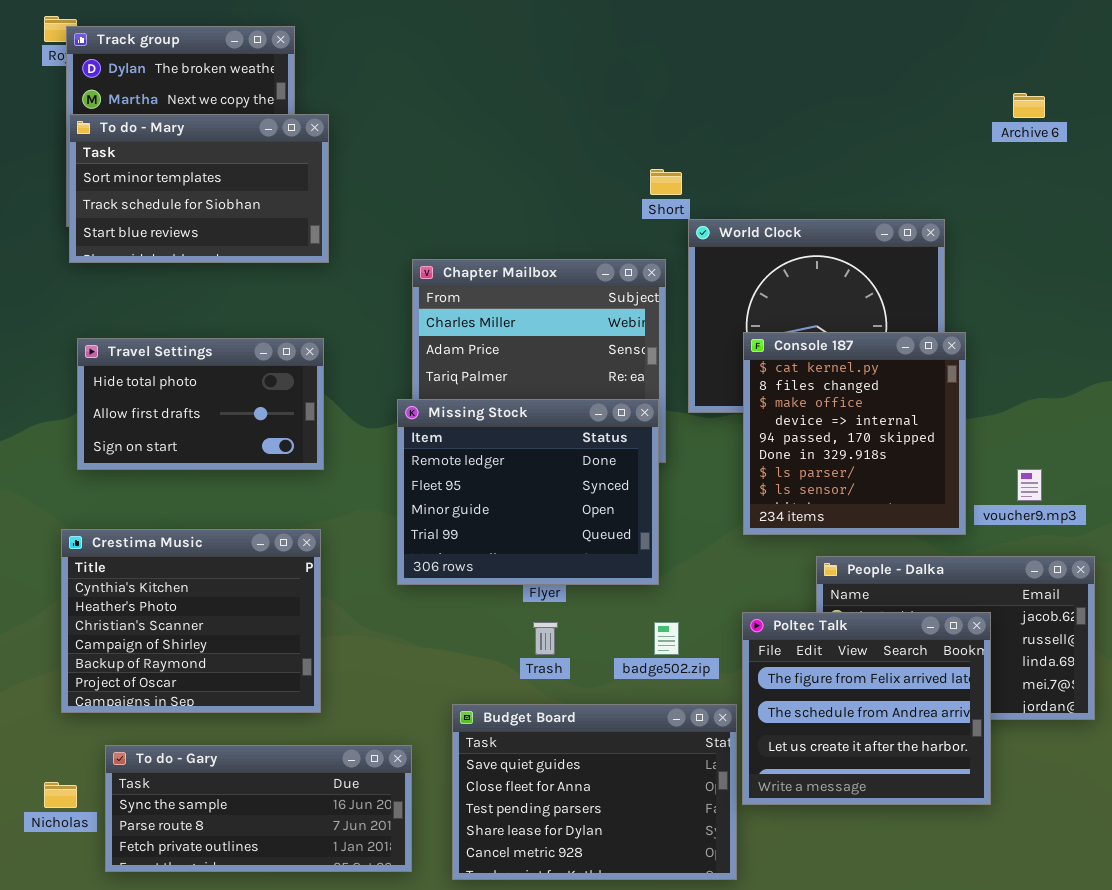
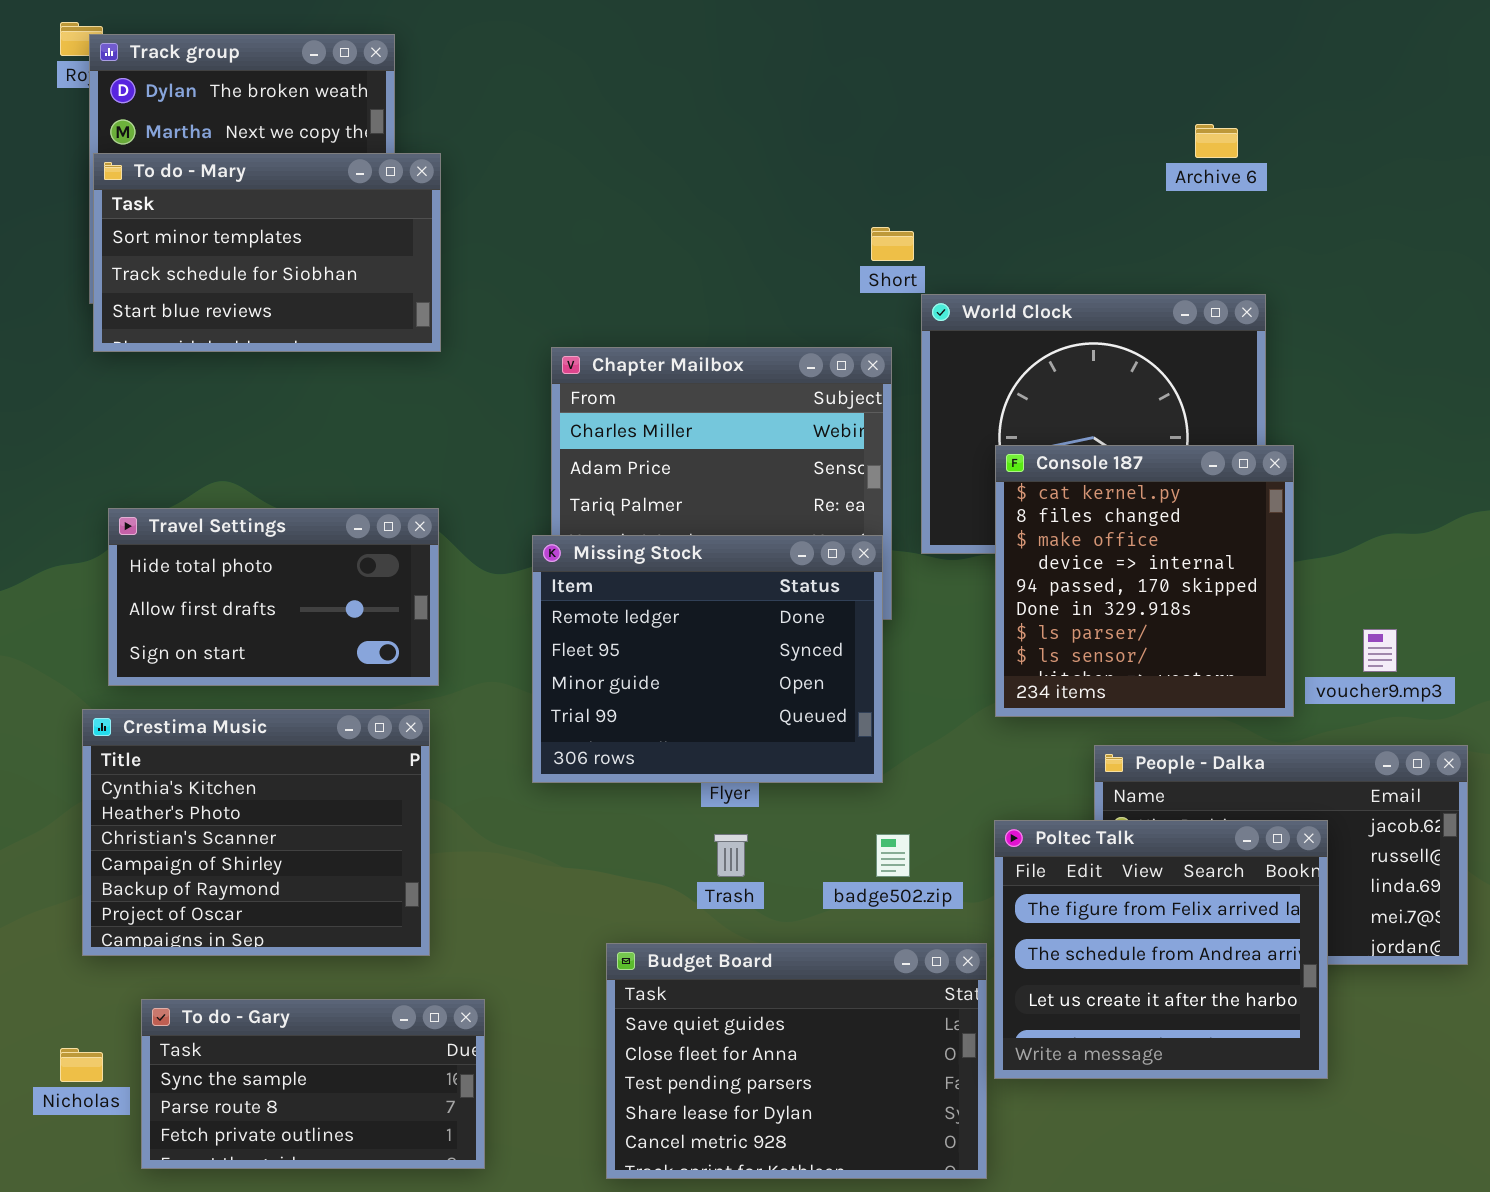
Archive 6: [1013,93,1045,118] -> [1195,124,1238,158], moved
Travel Settings: [77,338,324,470] -> [108,508,439,686], moved
To do - Gary: [105,745,412,872] -> [141,999,485,1169], resized

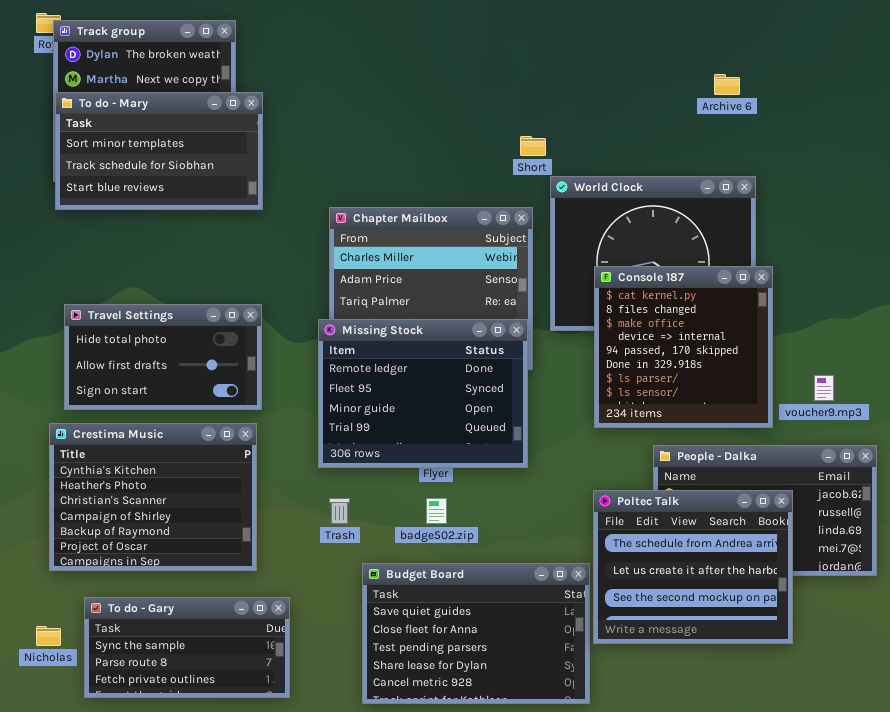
Poltec Talk: [994,820,1328,1079] -> [593,490,793,644], scrolled down 1 row
Trash: [714,834,748,877] -> [329,498,350,524], moved
badge502.zip: [876,834,910,877] -> [426,498,447,524], moved

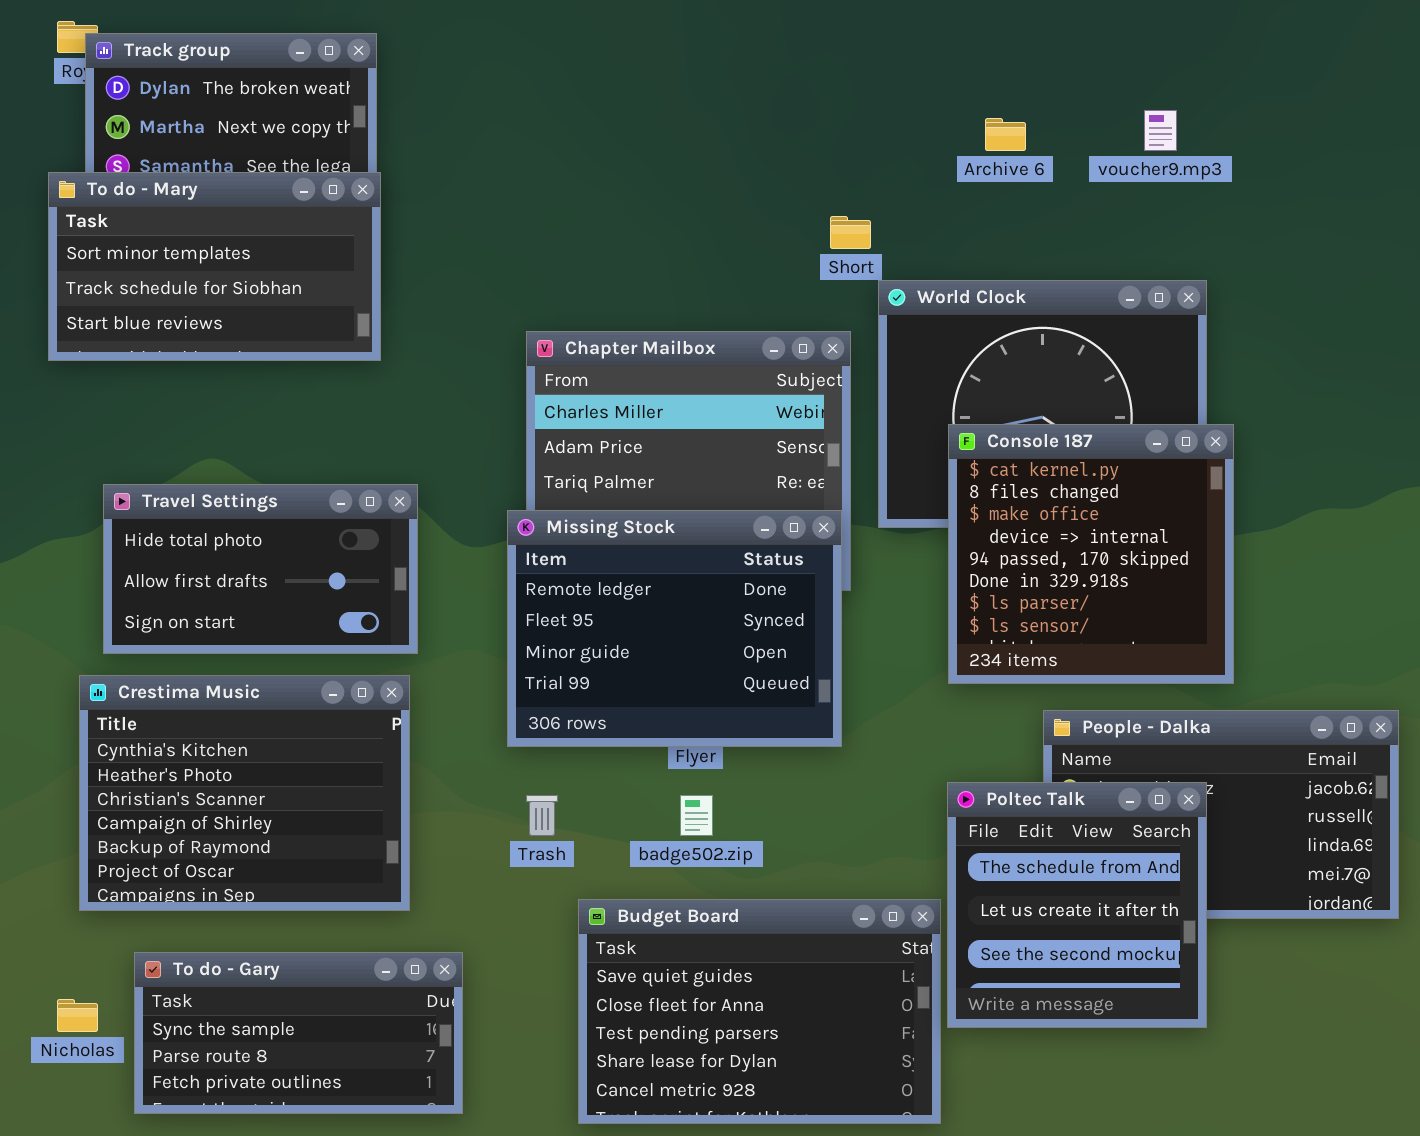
Archive 6: [714,74,740,95] -> [985,118,1026,151], moved
To do - Mary: [55,92,263,210] -> [48,172,381,361], moved
voucher9.mp3: [814,375,834,401] -> [1144,110,1177,151], moved
Poltec Talk: [593,490,793,644] -> [947,782,1207,1028], resized

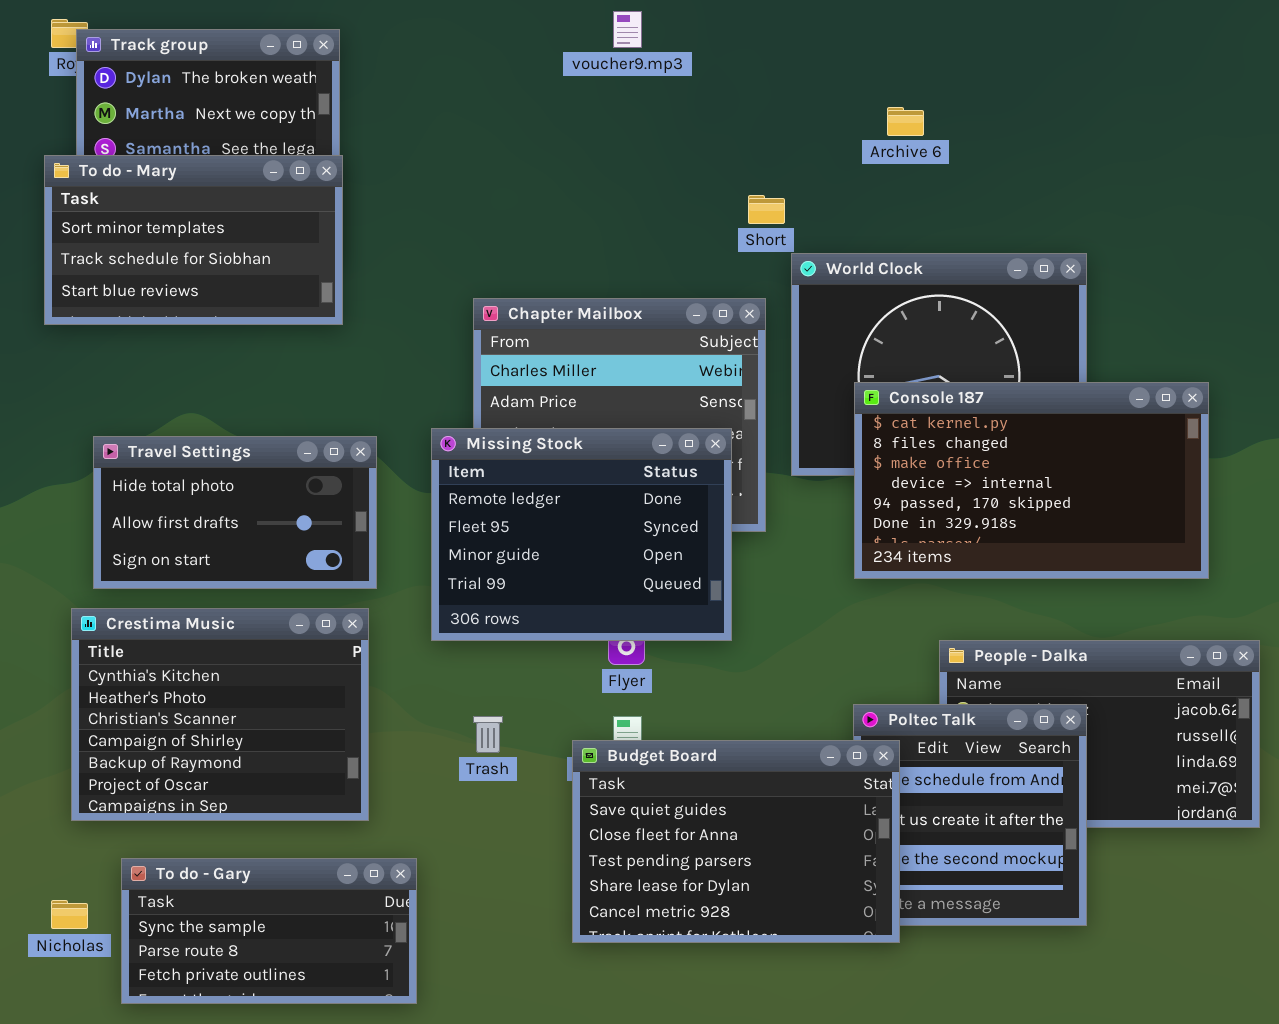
voucher9.mp3: [1144,110,1177,151] -> [613,11,642,48], moved
Console 187: [948,424,1234,684] -> [854,382,1209,579], resized
Missing Stock: [507,510,842,747] -> [431,428,732,641], moved
Budget Board: [578,899,941,1124] -> [572,740,900,943], moved

